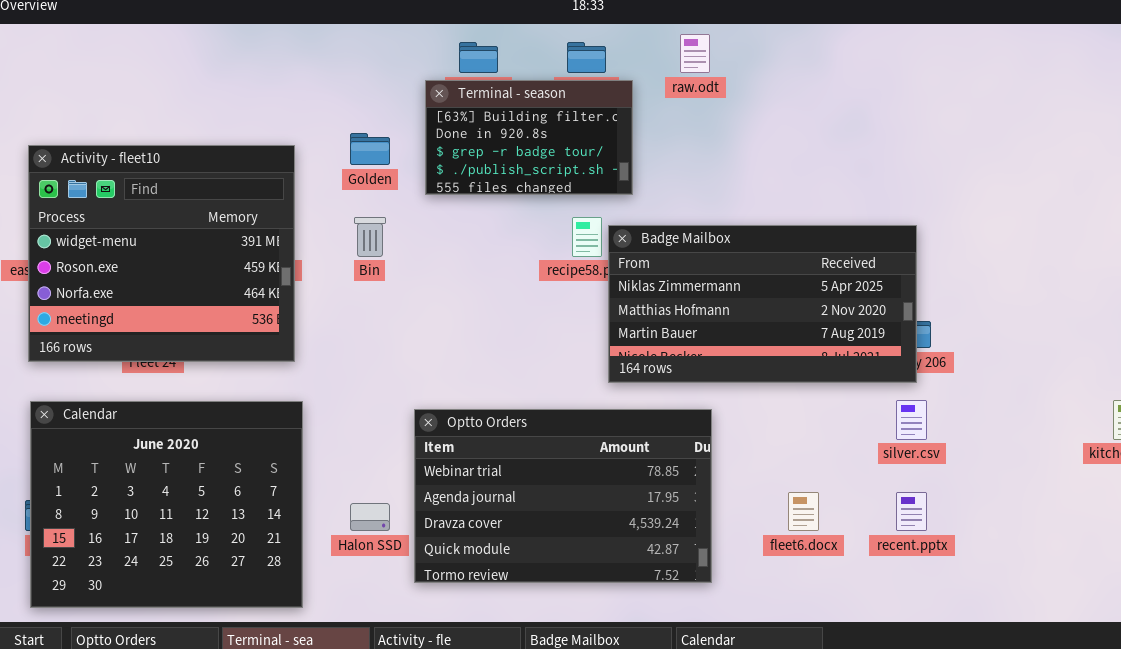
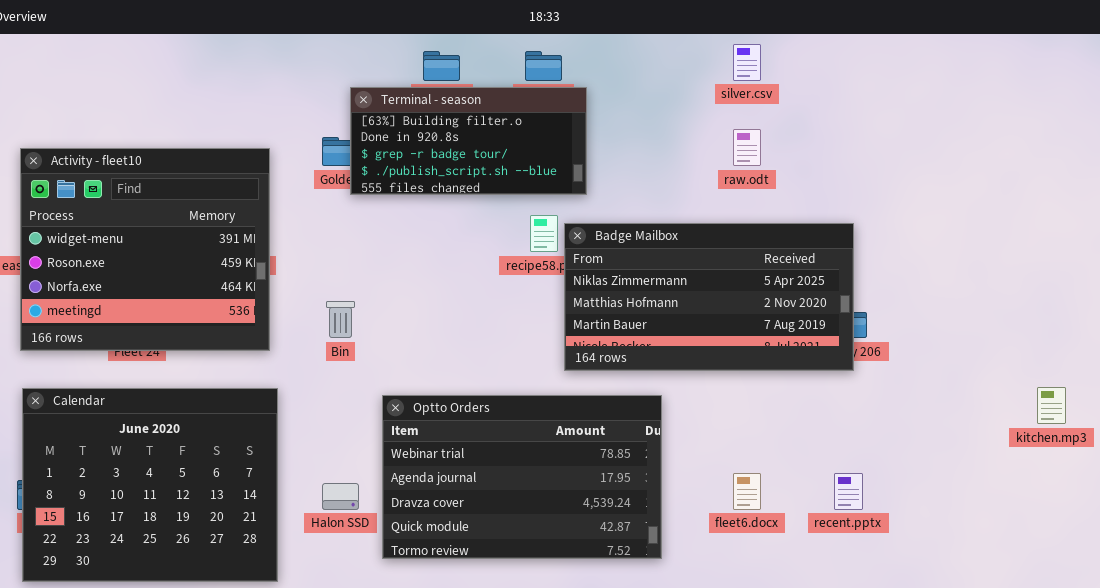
raw.odt: [680,34,710,73] -> [733,129,761,166], moved
Terminal - season: [425,80,633,195] -> [350,87,587,195], resized
Bin: [354,217,386,257] -> [326,301,355,338], moved
silver.csv: [896,400,927,440] -> [733,44,761,81], moved

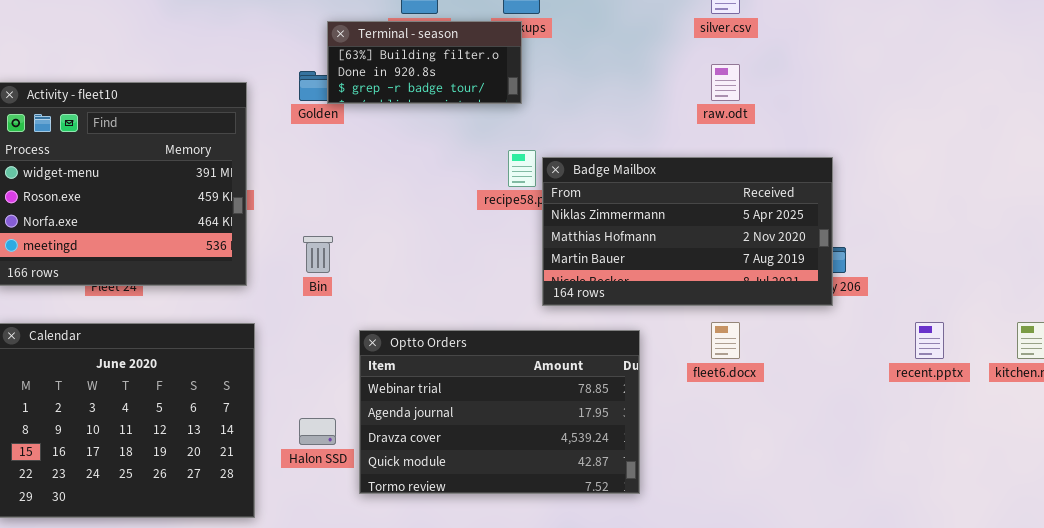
Terminal - season: [350,87,587,195] -> [327,21,522,104], resized
fleet6.docx: [733,473,761,510] -> [711,322,740,359], moved
recent.pptx: [834,473,863,510] -> [915,322,944,359], moved

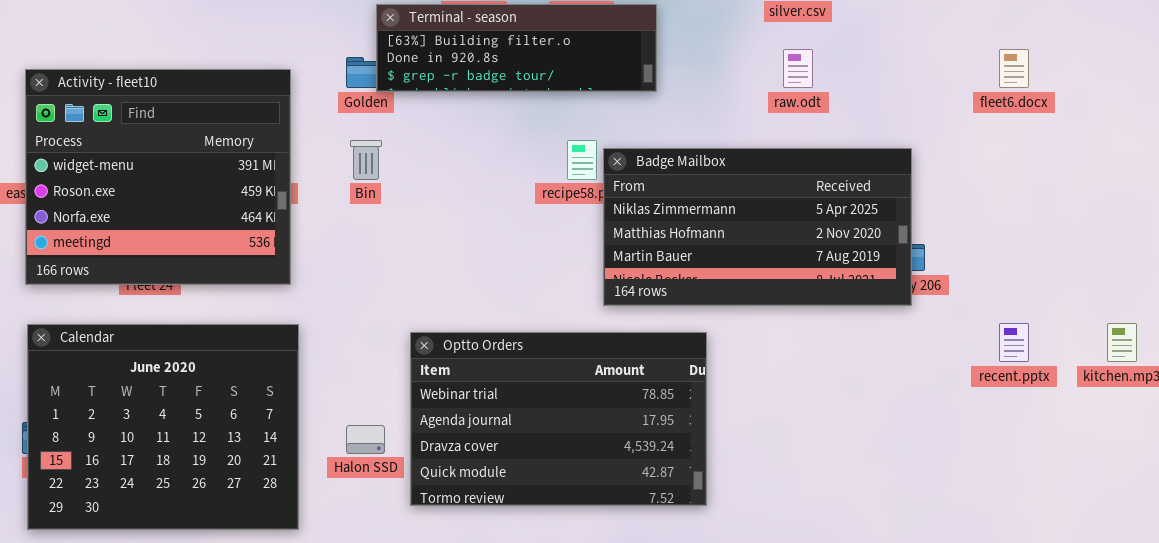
Terminal - season: [327,21,522,104] -> [376,4,657,92], resized
Bin: [303,236,333,273] -> [350,140,382,180], moved
fleet6.docx: [711,322,740,359] -> [999,49,1029,88], moved

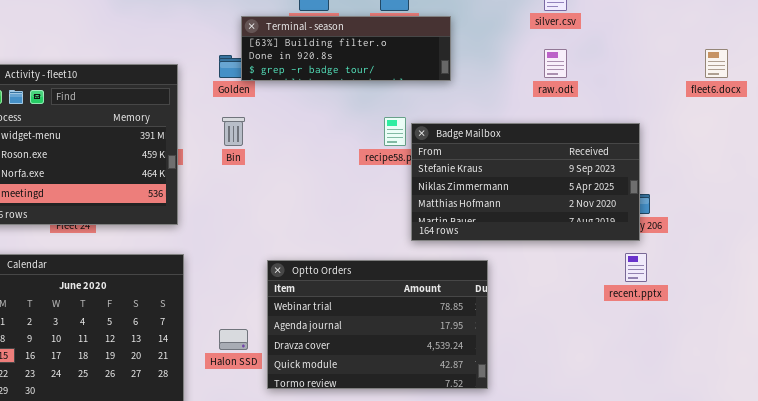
Badge Mailbox: [603,148,912,306] -> [411,123,640,241], scrolled up 1 row
recent.pptx: [999,323,1029,362] -> [625,253,647,282], moved

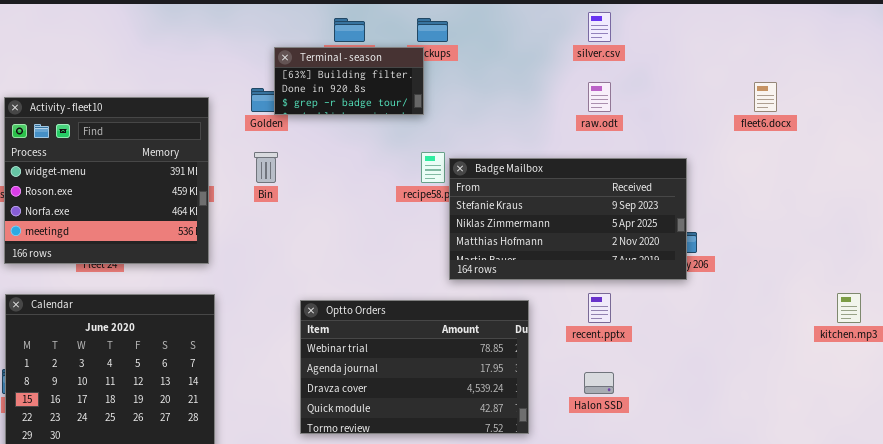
Terminal - season: [241,16,451,81] -> [274,47,424,115], resized
recent.pptx: [625,253,647,282] -> [588,293,611,323], moved
Halon SSD: [219,329,248,350] -> [584,372,614,394], moved

